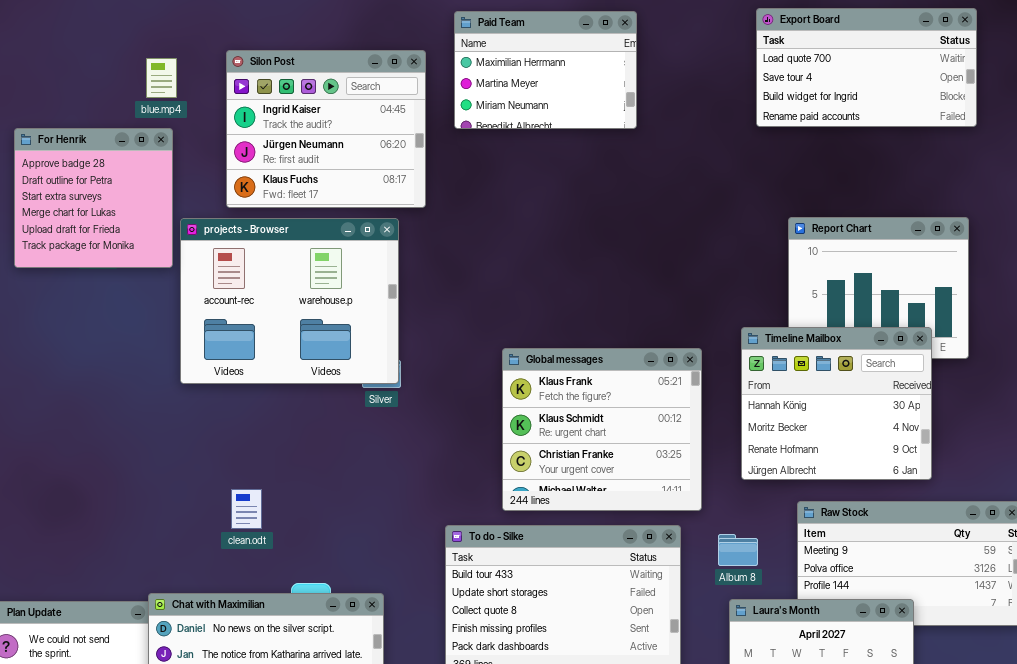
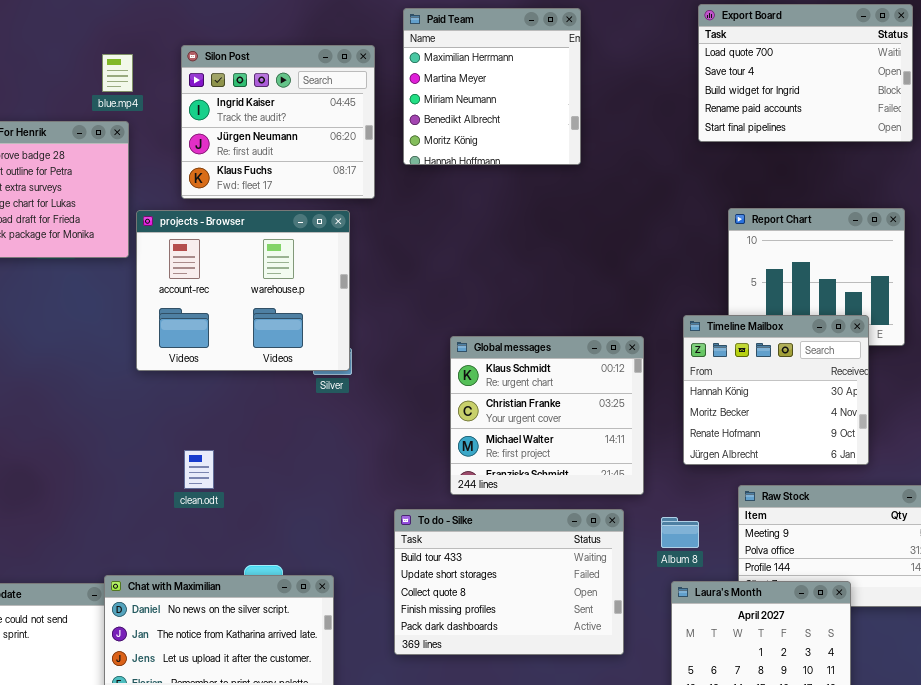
Export Board: [756,8,977,127] -> [698,4,913,142], resized
Paid Team: [454,11,637,129] -> [403,8,581,165], resized
Global messages: [502,348,702,511] -> [450,336,644,495], scrolled down 1 row
clean.odt: [231,489,262,529] -> [184,450,214,489], moved

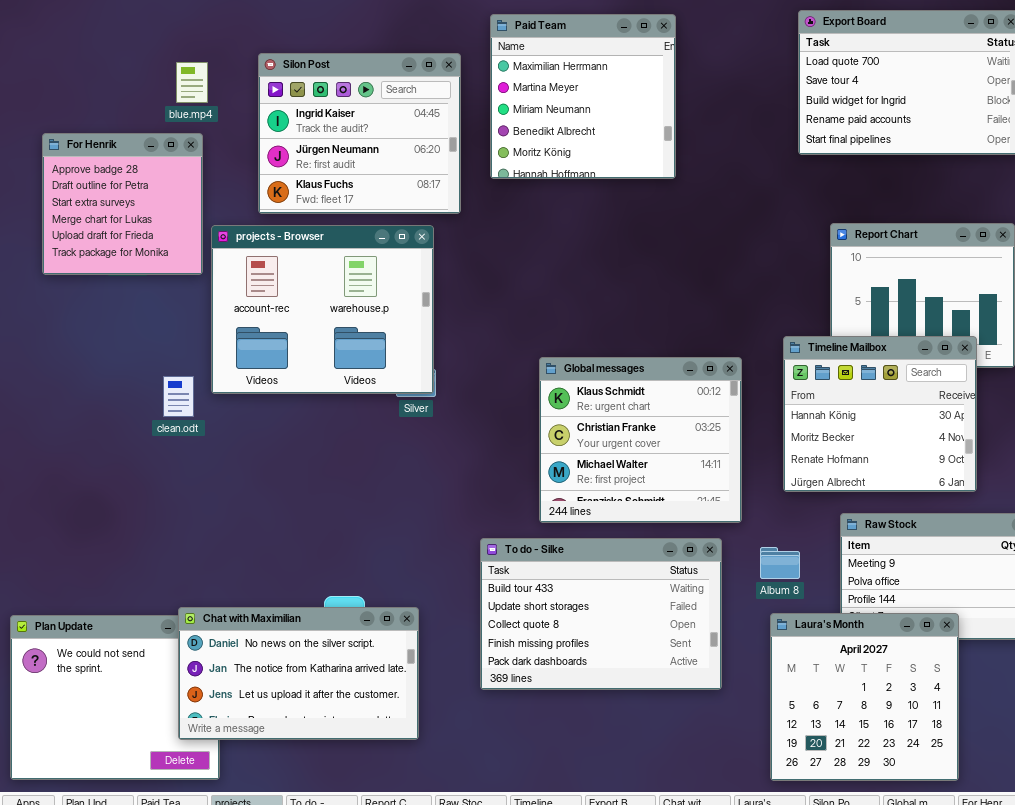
clean.odt: [184,450,214,489] -> [163,376,194,417], moved

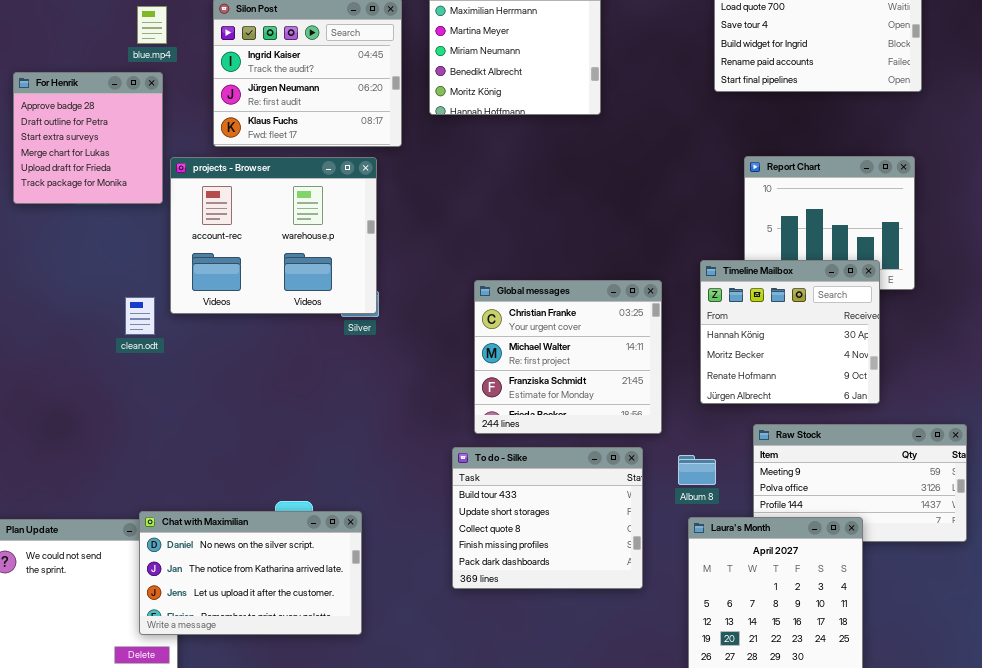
Global messages: [539,357,742,523] -> [474,280,662,434], scrolled down 1 row
To do - Silke: [480,538,722,690] -> [452,447,643,589], resized

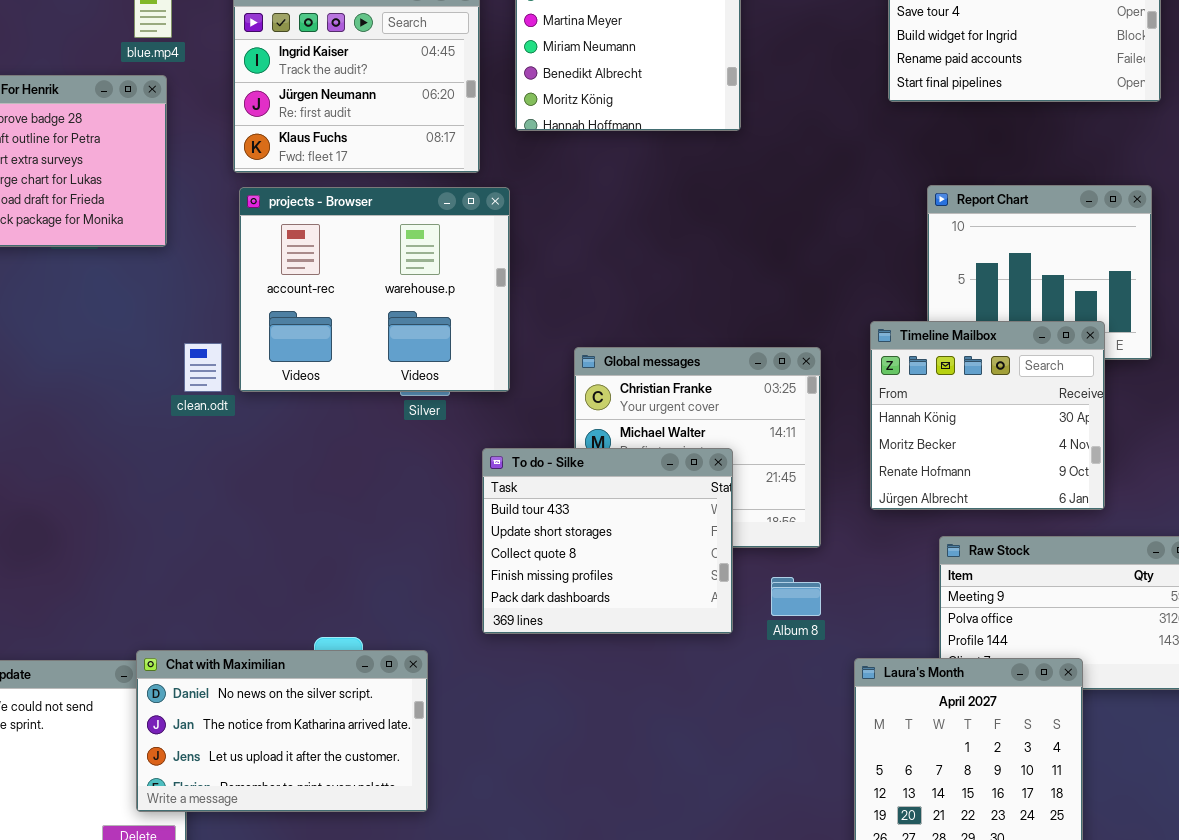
projects - Browser: [170,157,377,314] -> [239,187,510,392], moved
clean.odt: [125,297,155,335] -> [184,343,222,392], moved
To do - Silke: [452,447,643,589] -> [482,448,733,634], moved
Album 8: [678,455,716,485] -> [771,577,821,616], moved

